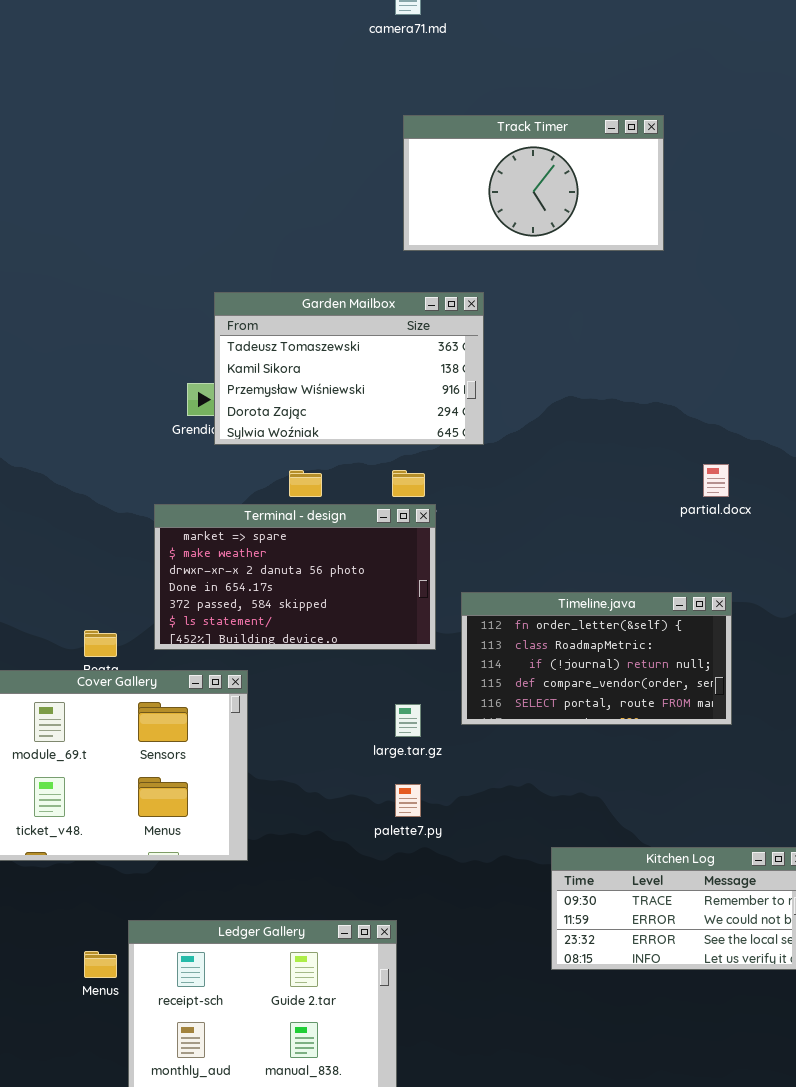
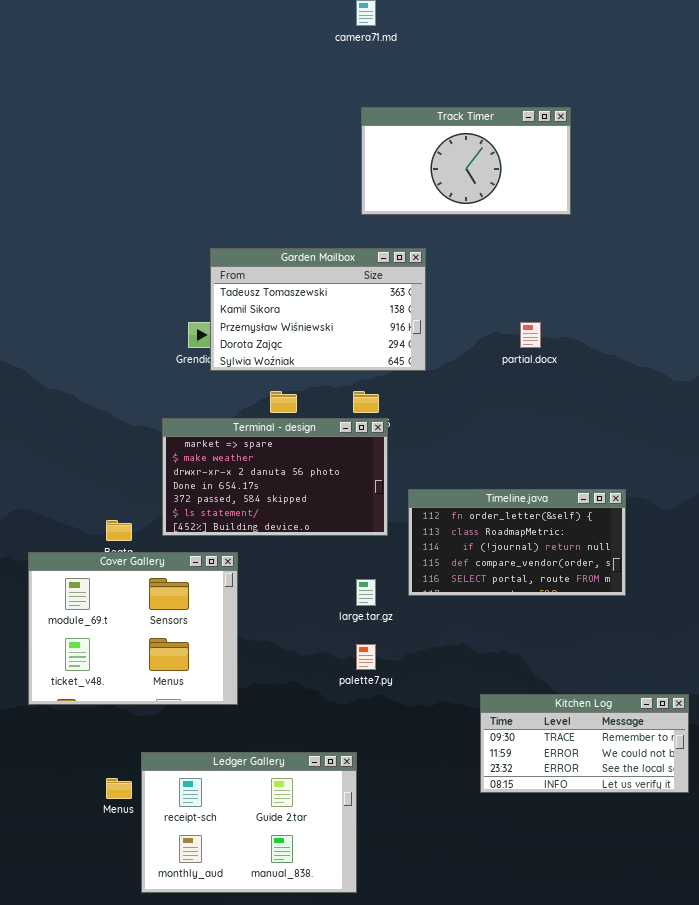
partial.docx: [703,464,729,497] -> [520,322,541,348], moved

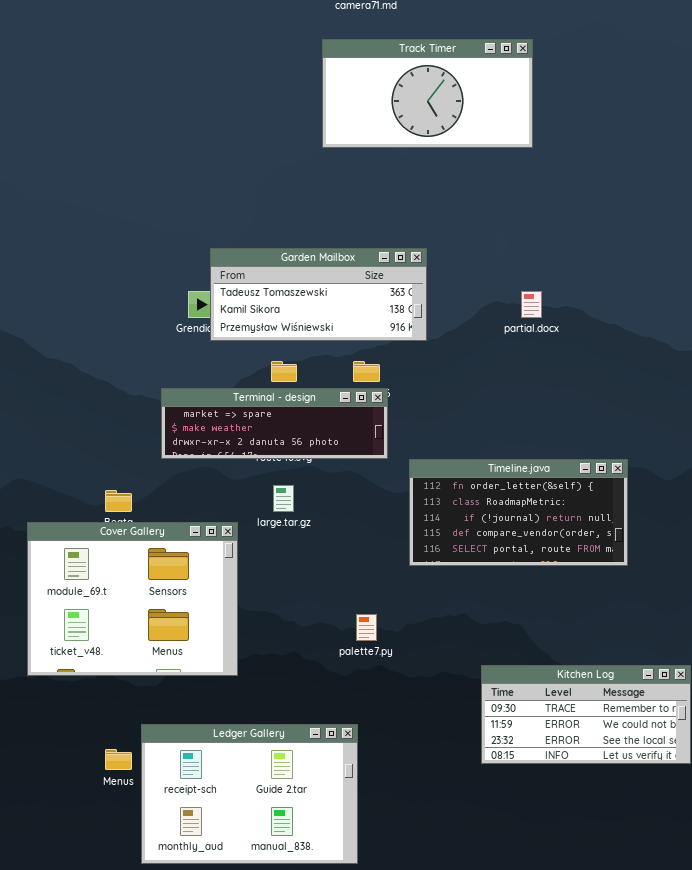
Track Timer: [361,107,571,215] -> [322,39,533,148], moved
Garden Mailbox: [210,248,426,371] -> [210,248,427,341], resized
Terminal - design: [162,418,388,536] -> [161,388,388,459], resized
large.tar.gz: [356,579,376,606] -> [273,485,294,512], moved

